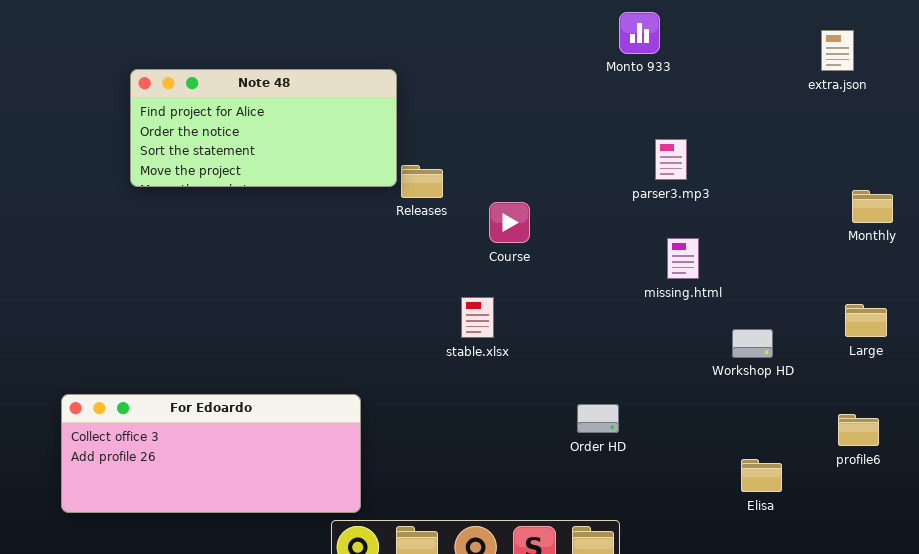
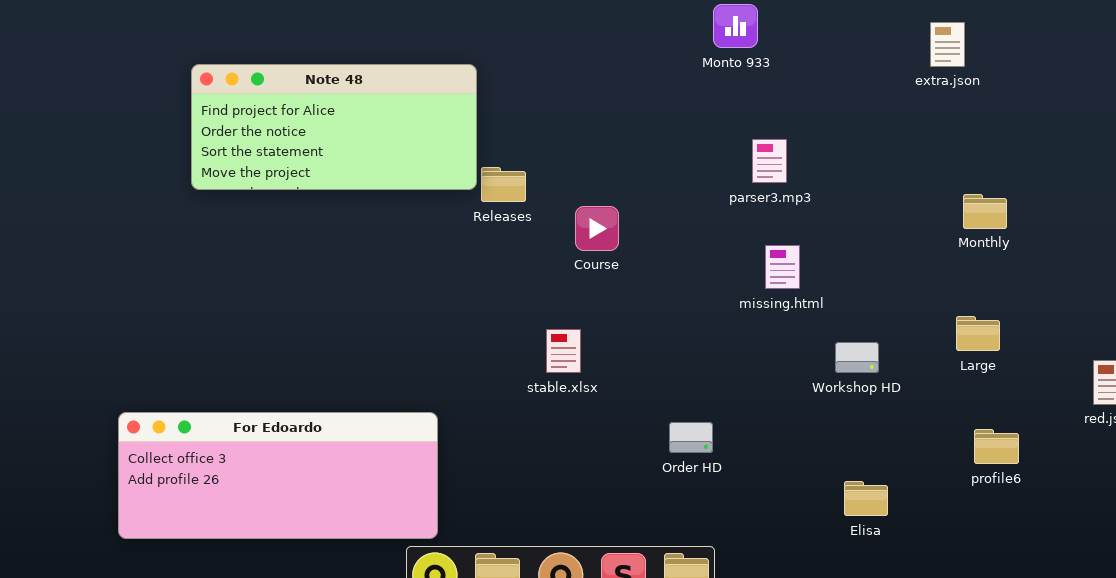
stable.xlsx: [461,297,494,338] -> [546,329,581,373], moved
profile6: [838,414,879,446] -> [974,429,1019,464], moved

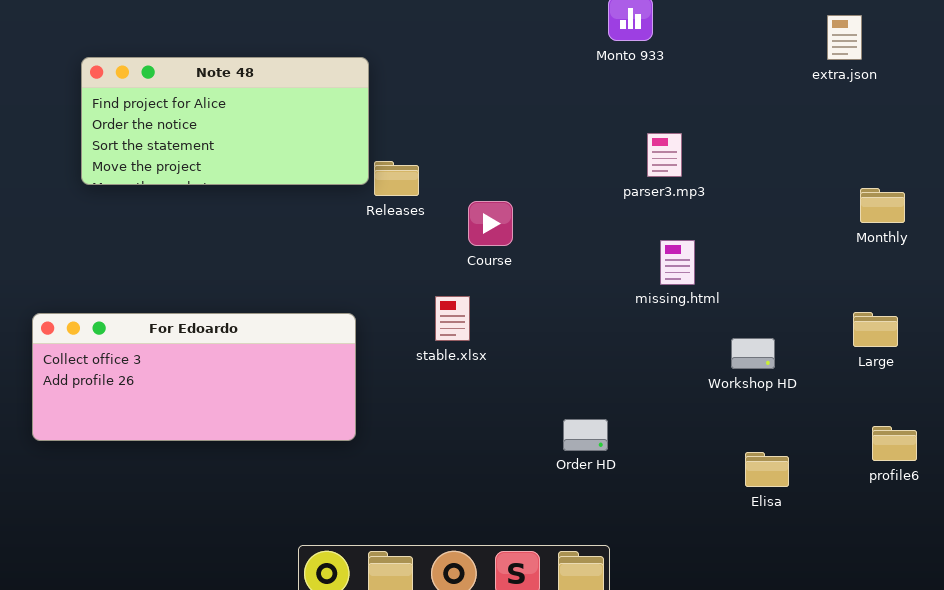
stable.xlsx: [546,329,581,373] -> [435,296,470,341], moved
For Edoardo: [118,412,438,539] -> [32,313,356,441], moved
Elisa: [844,481,888,516] -> [745,452,789,487], moved

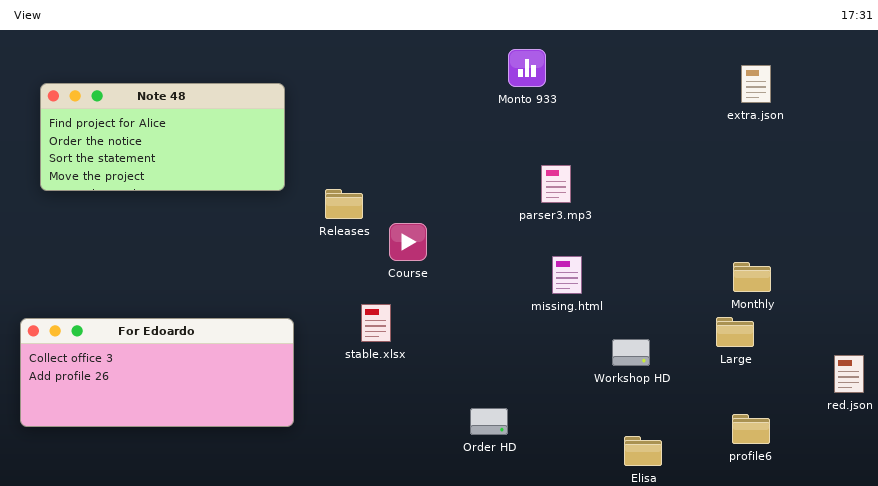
extra.json: [827,15,862,60] -> [741,65,771,103], moved
Note 48: [81,57,369,185] -> [40,83,285,191], moved
Releases: [374,161,419,196] -> [325,189,363,219], moved
Monthly: [860,188,905,223] -> [733,262,771,292], moved

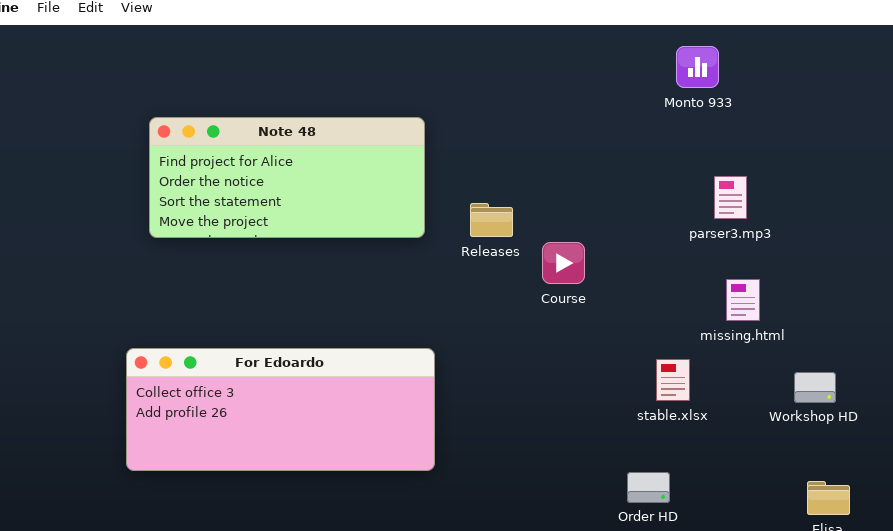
Note 48: [40,83,285,191] -> [149,117,425,238], moved
stable.xlsx: [361,304,391,342] -> [656,359,690,401], moved
Order HD: [470,408,508,435] -> [627,472,670,503], moved

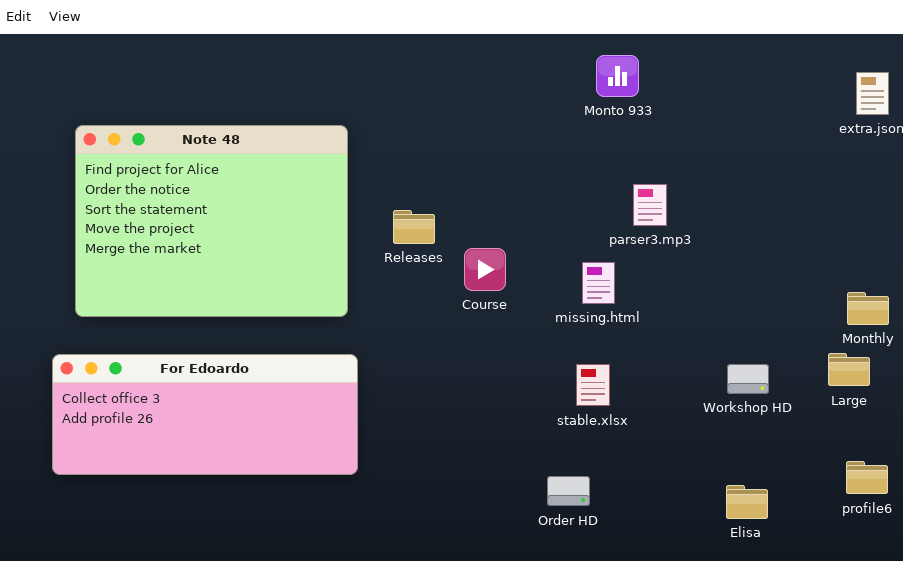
Note 48: [149,117,425,238] -> [75,125,348,317], resized
missing.html: [726,279,760,321] -> [582,262,615,304], moved
Workshop HD: [794,372,836,403] -> [727,364,769,394], moved

